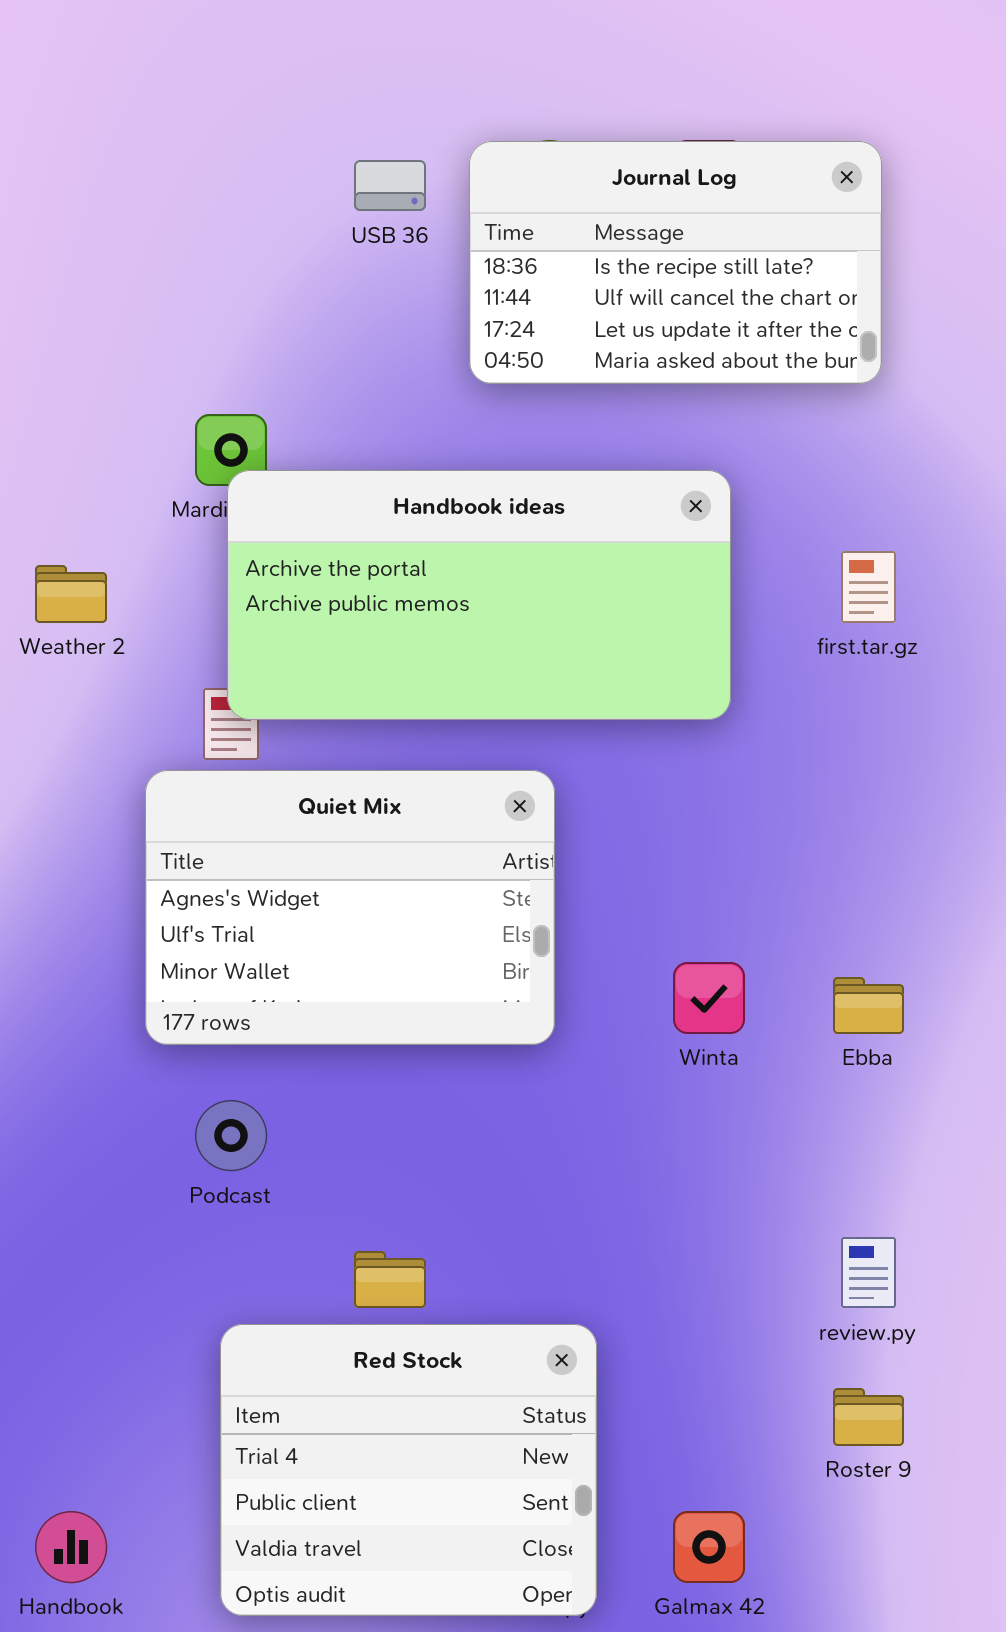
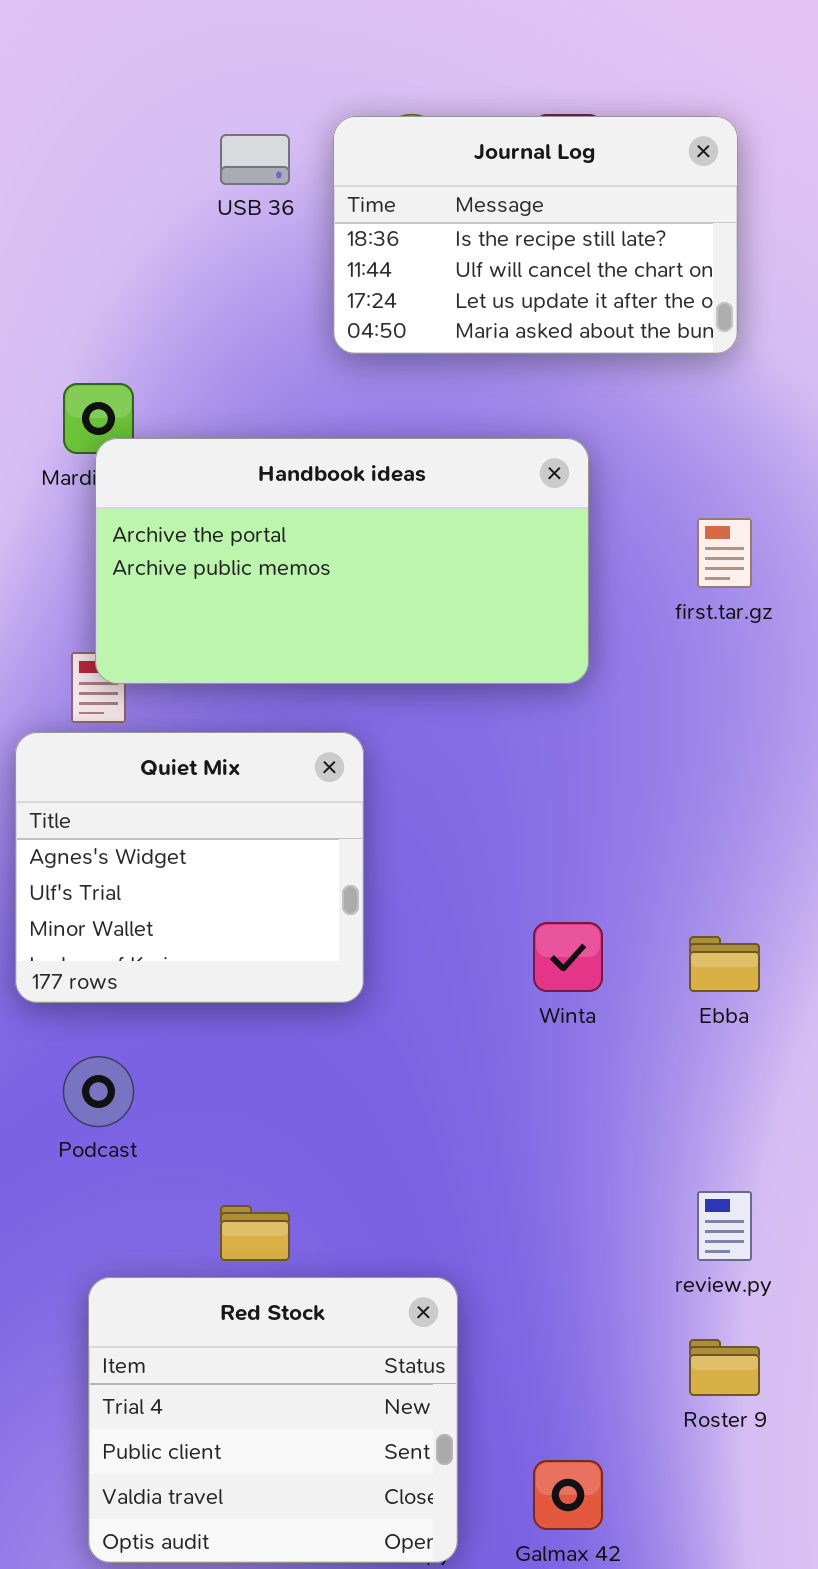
Quiet Mix: [145,770,555,1045] -> [15,732,364,1003], resized

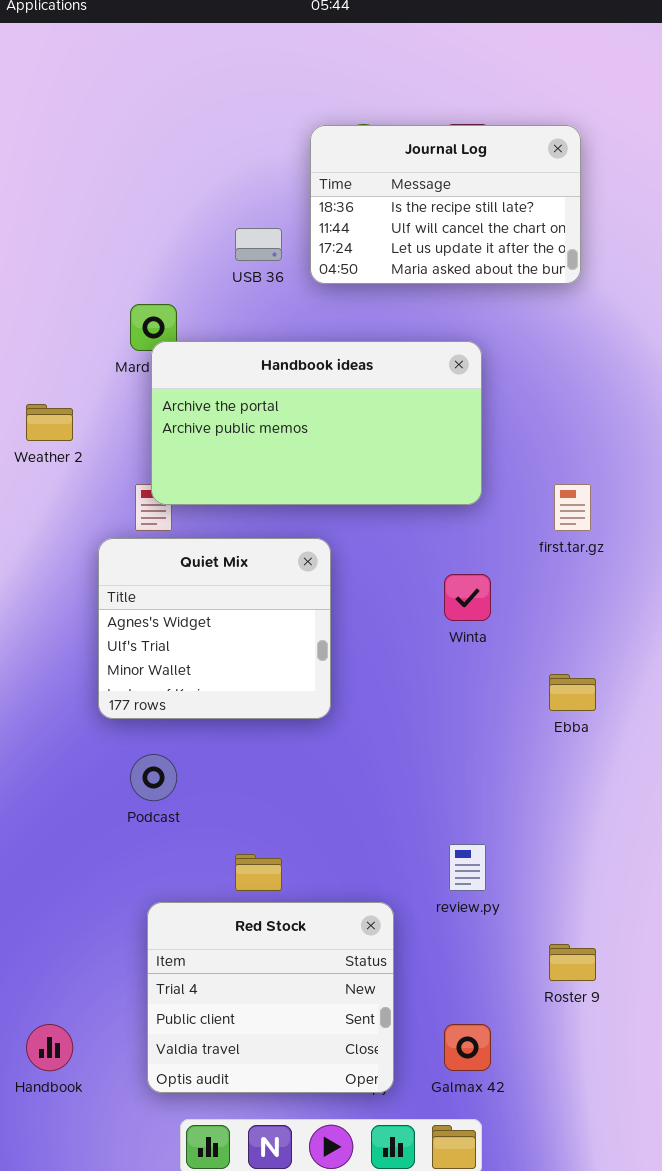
USB 36: [220,134,290,185] -> [235,228,282,261], moved
first.tar.gz: [697,518,752,588] -> [554,484,591,531], moved
Winta: [533,922,603,992] -> [444,574,491,621], moved
review.py: [697,1191,752,1261] -> [449,844,486,891], moved

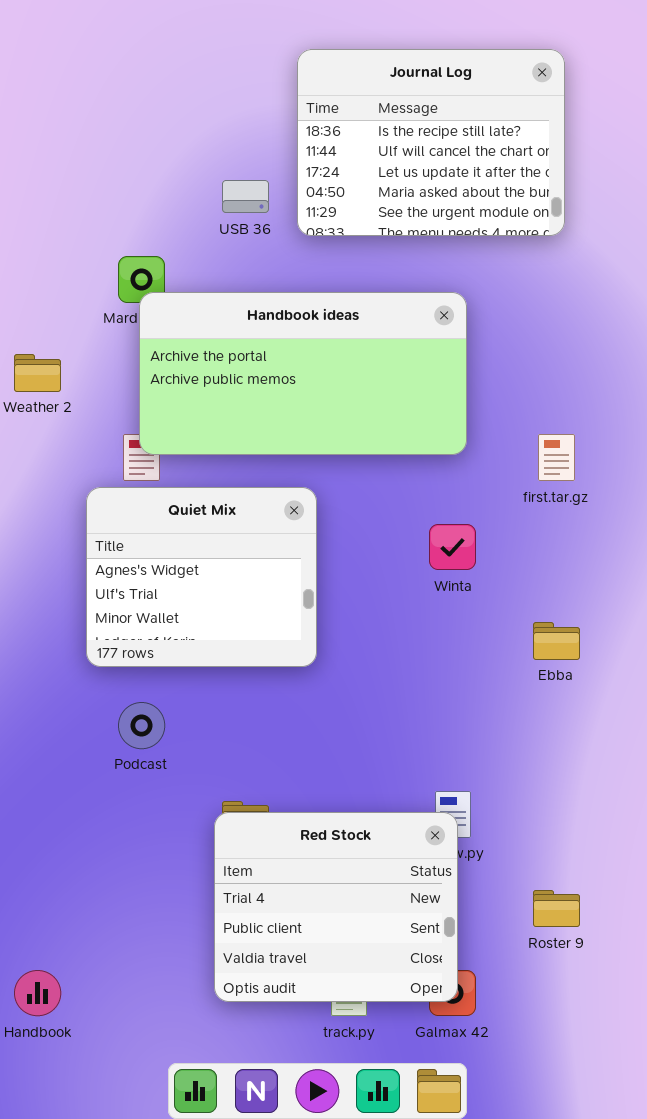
Journal Log: [310,125,581,284] -> [297,49,565,236], resized
Red Stock: [147,902,394,1093] -> [214,812,458,1002], moved

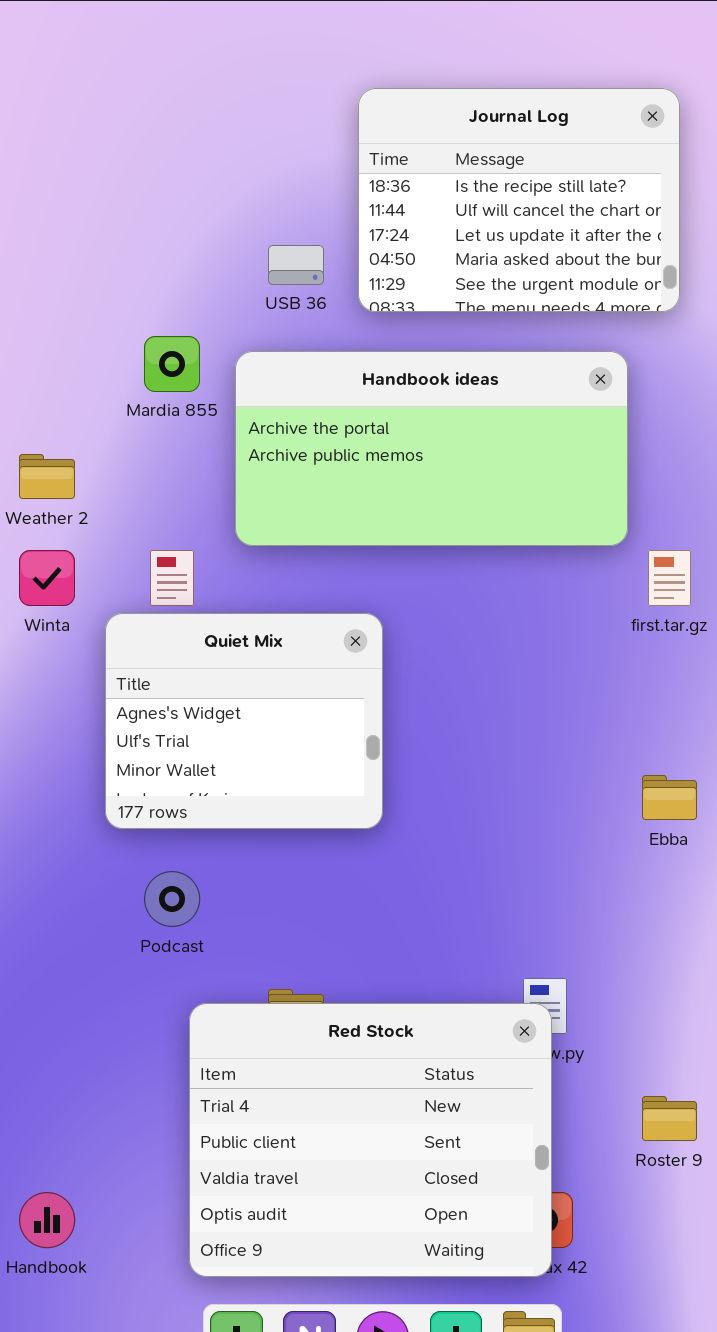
Handbook ideas: [139,292,467,455] -> [235,351,628,546], moved
Winta: [429,524,476,570] -> [19,550,75,606], moved
Red Stock: [214,812,458,1002] -> [189,1003,552,1277], resized

